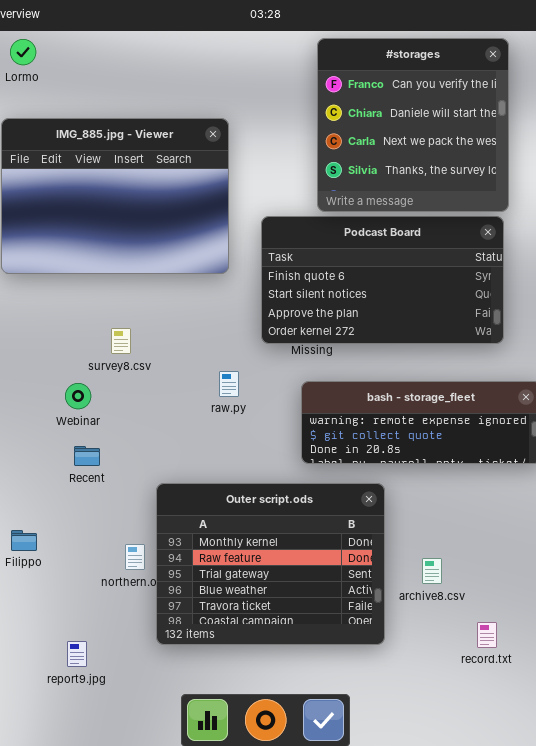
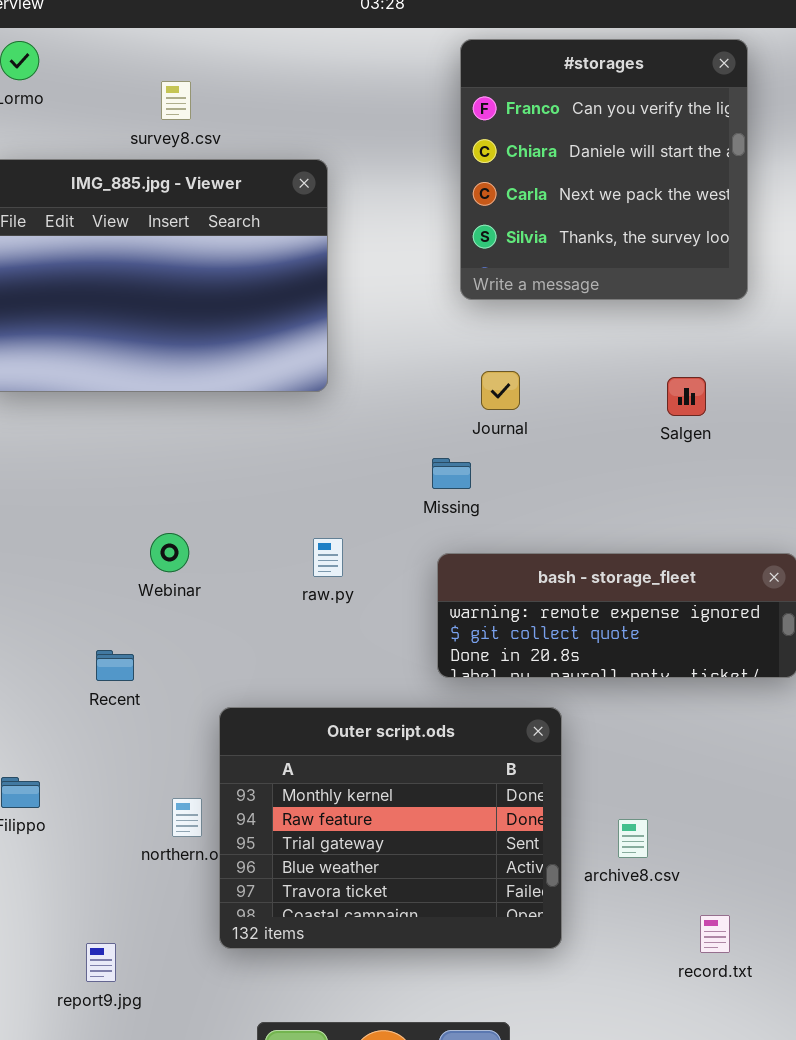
Podcast Board: [261,216,504,344] -> none, closed
survey8.csv: [111,328,131,354] -> [161,81,191,120], moved
Webinar: [65,383,91,409] -> [150,533,189,572], moved

